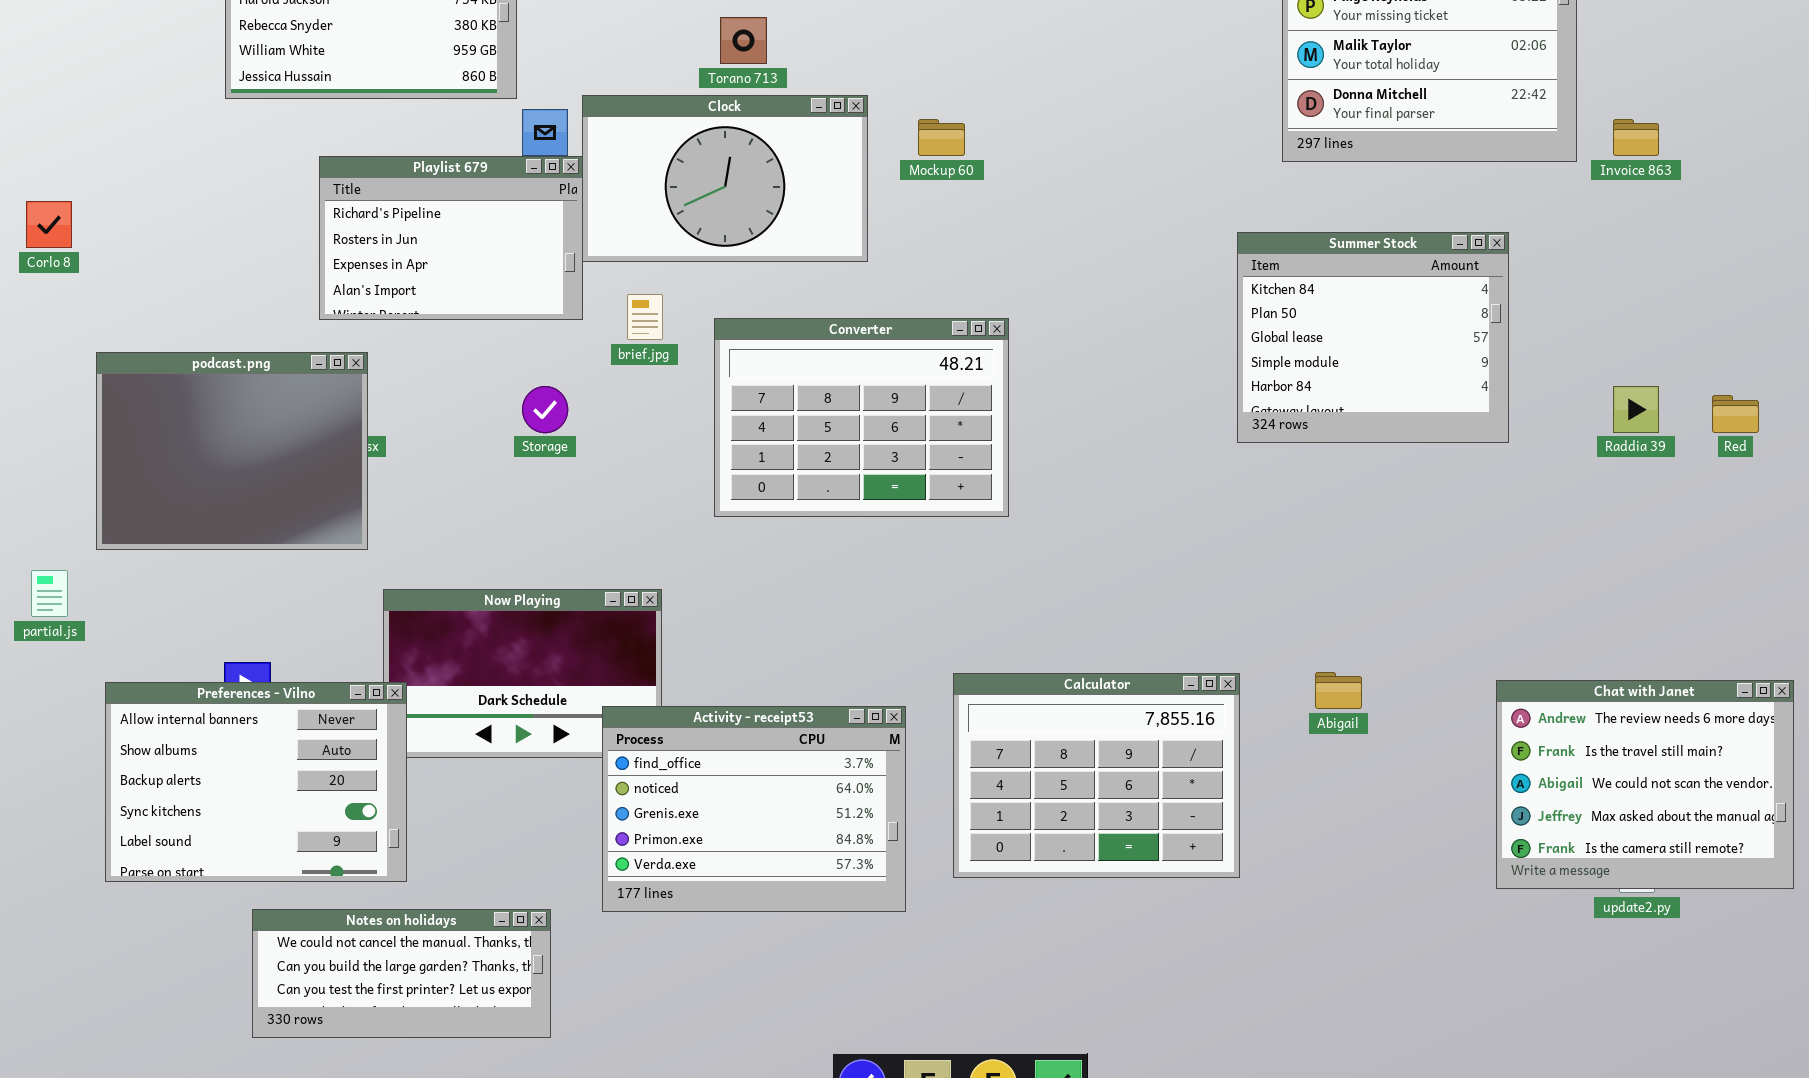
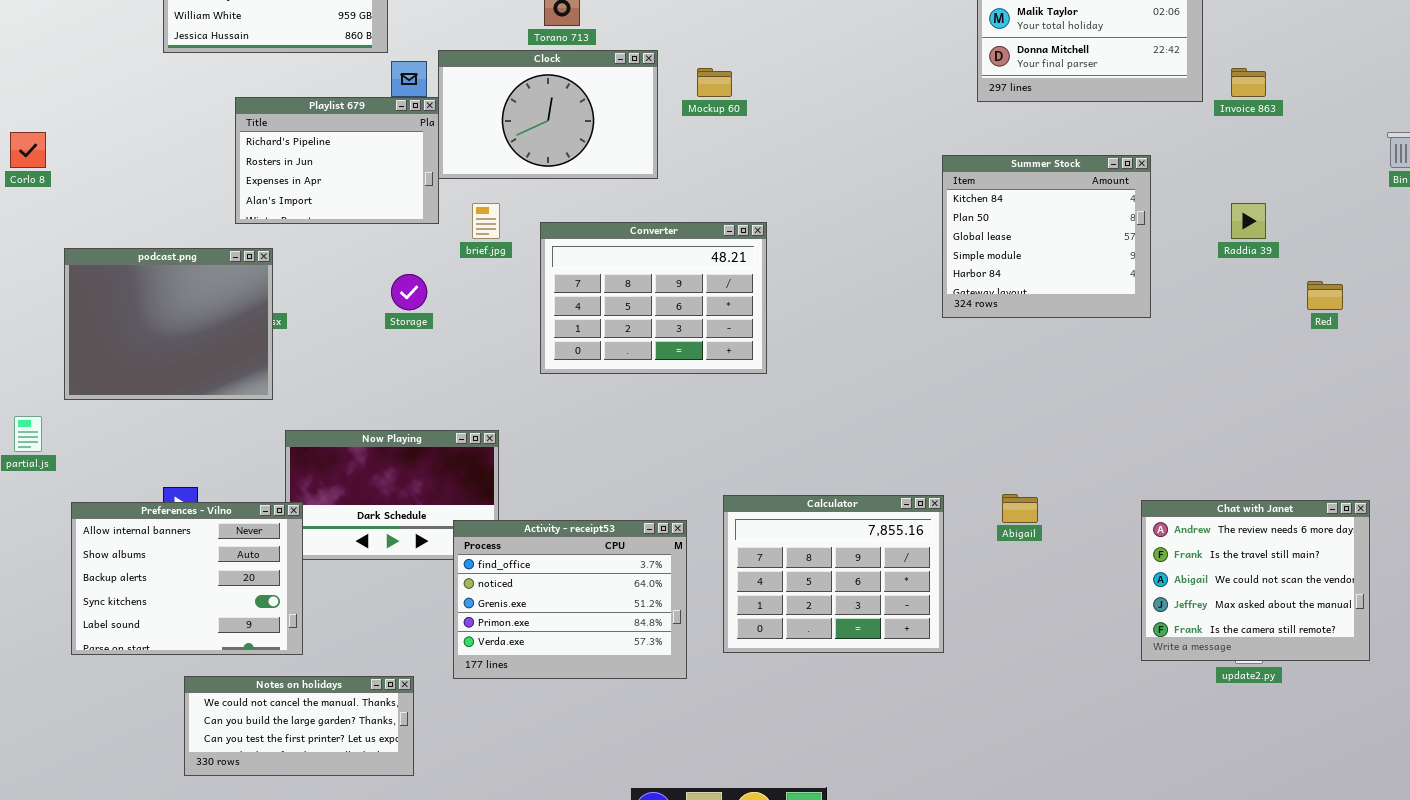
Raddia 39: [1613,386,1659,433] -> [1231,203,1266,239], moved

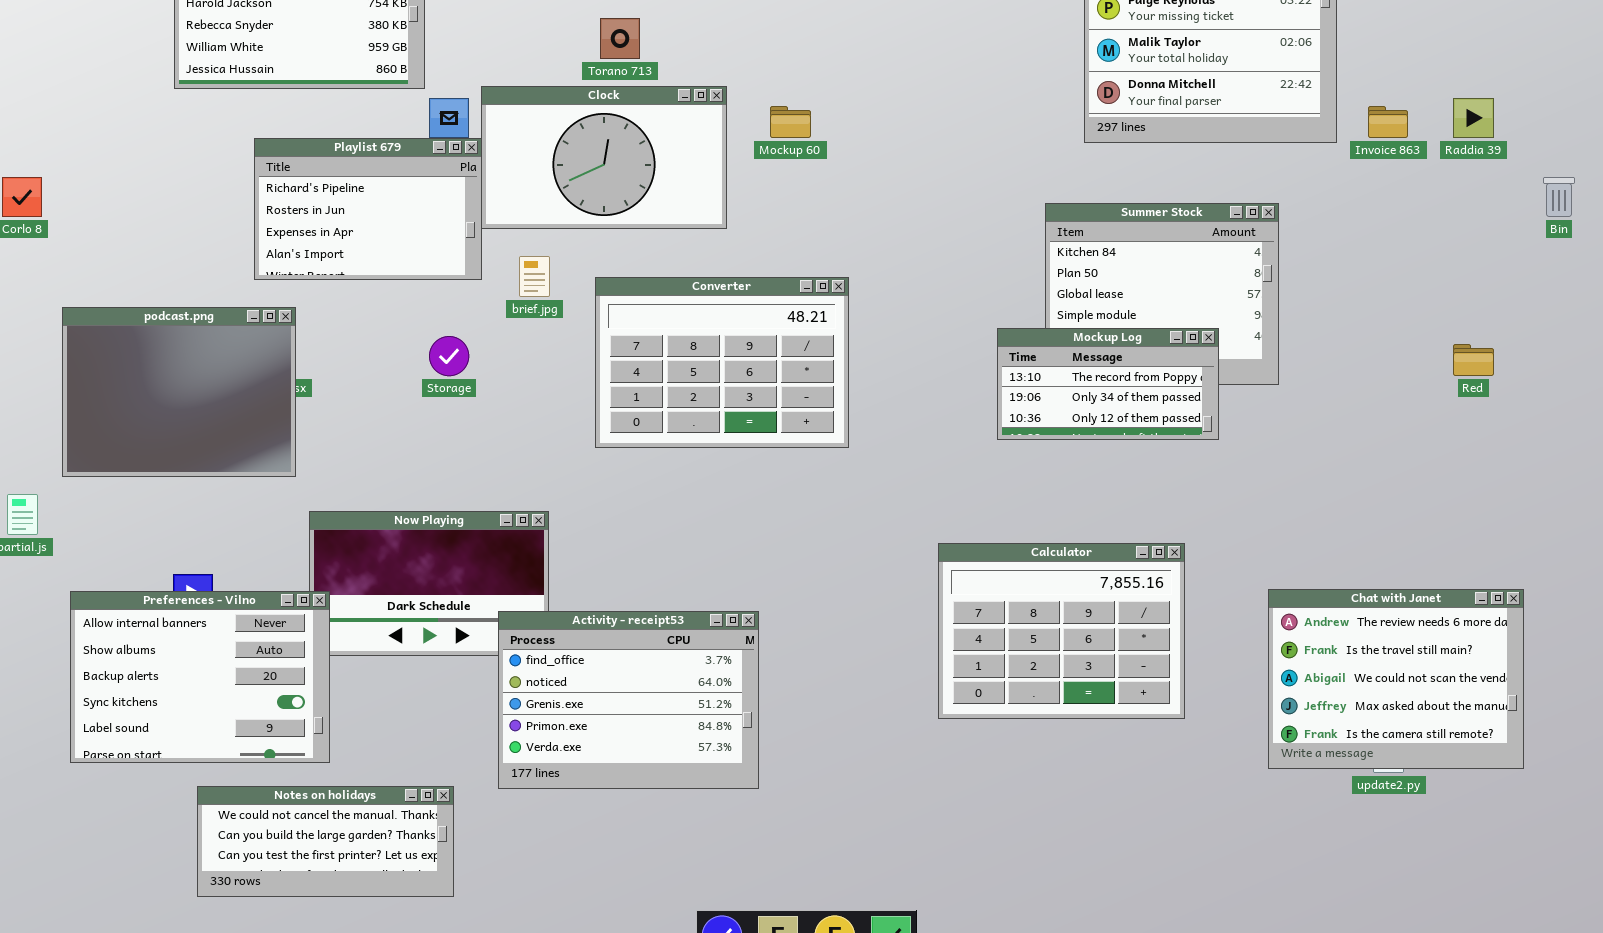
Raddia 39: [1231,203,1266,239] -> [1453,98,1494,138], moved
Mockup Log: none -> [997,328,1219,440], opened
Calculator: [723,495,944,653] -> [938,543,1185,719], moved

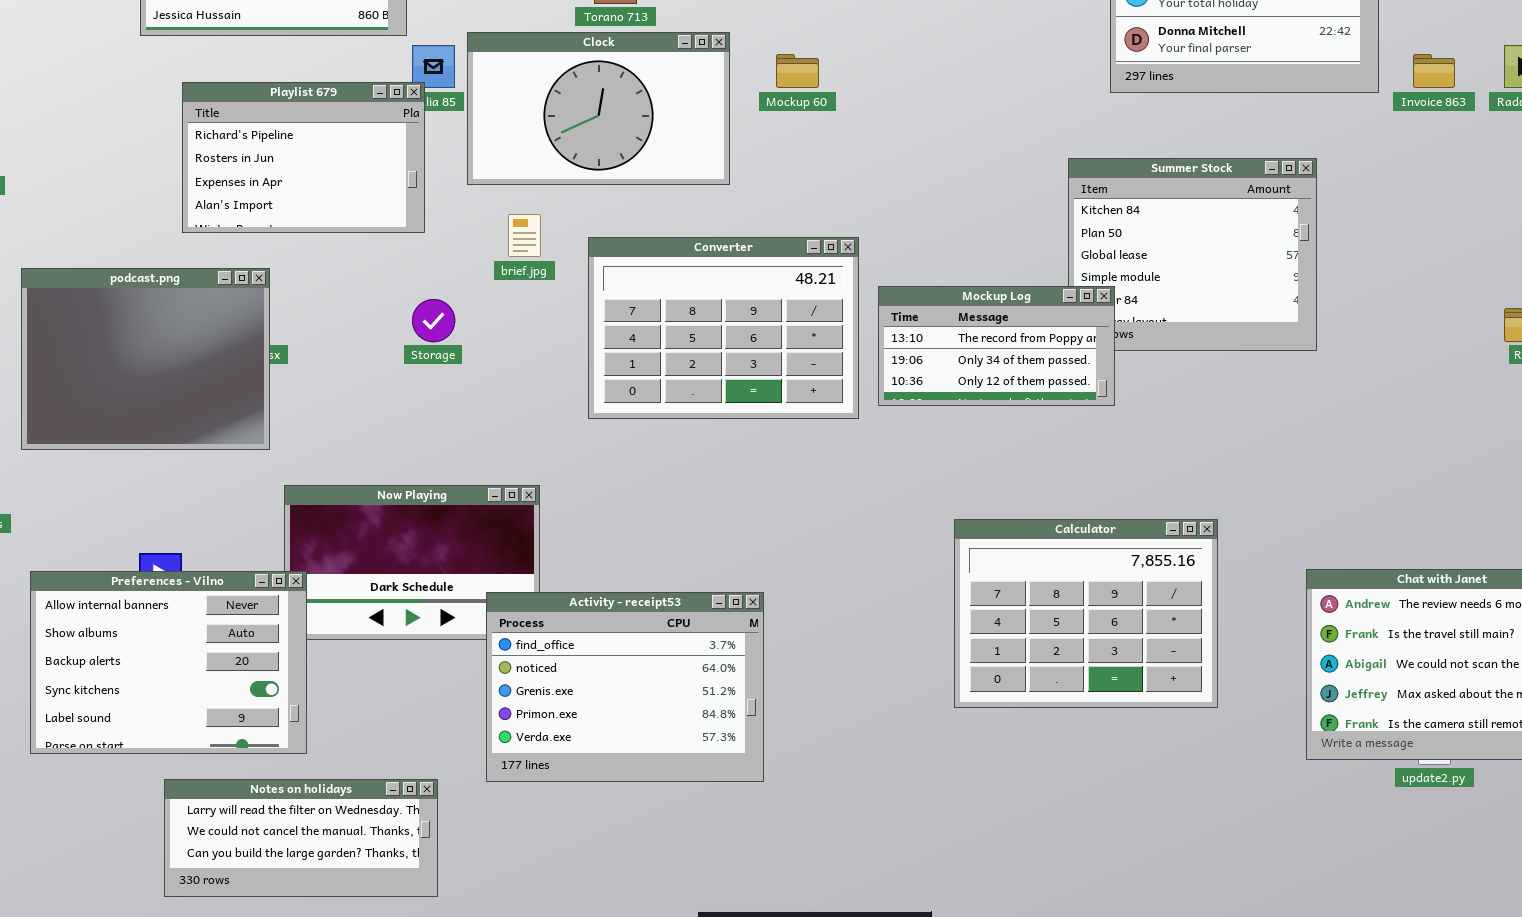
Playlist 679: [254,138,482,280] -> [182,82,425,233], moved
Mockup Log: [997,328,1219,440] -> [878,286,1115,406], moved
Notes on holidays: [197,786,454,897] -> [164,779,438,897], scrolled up 1 row

